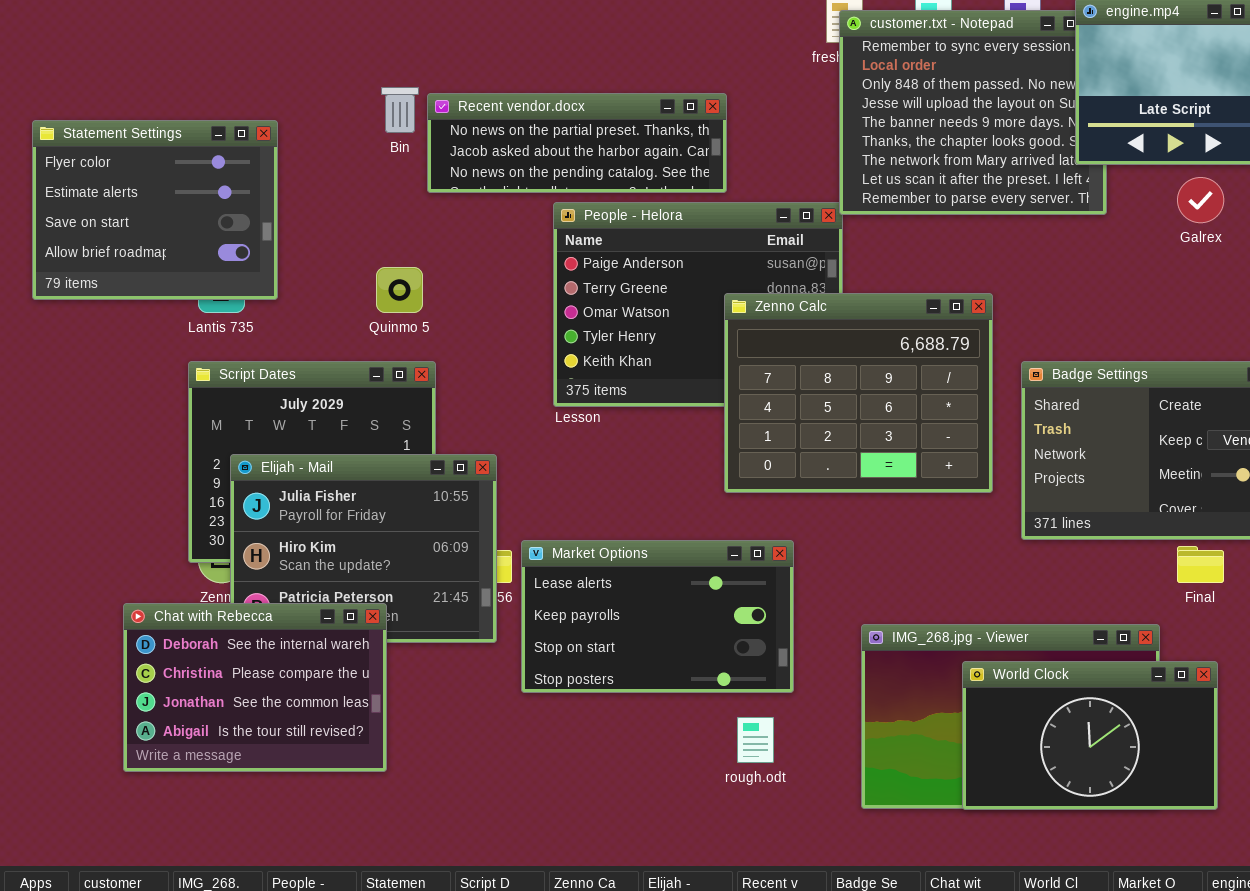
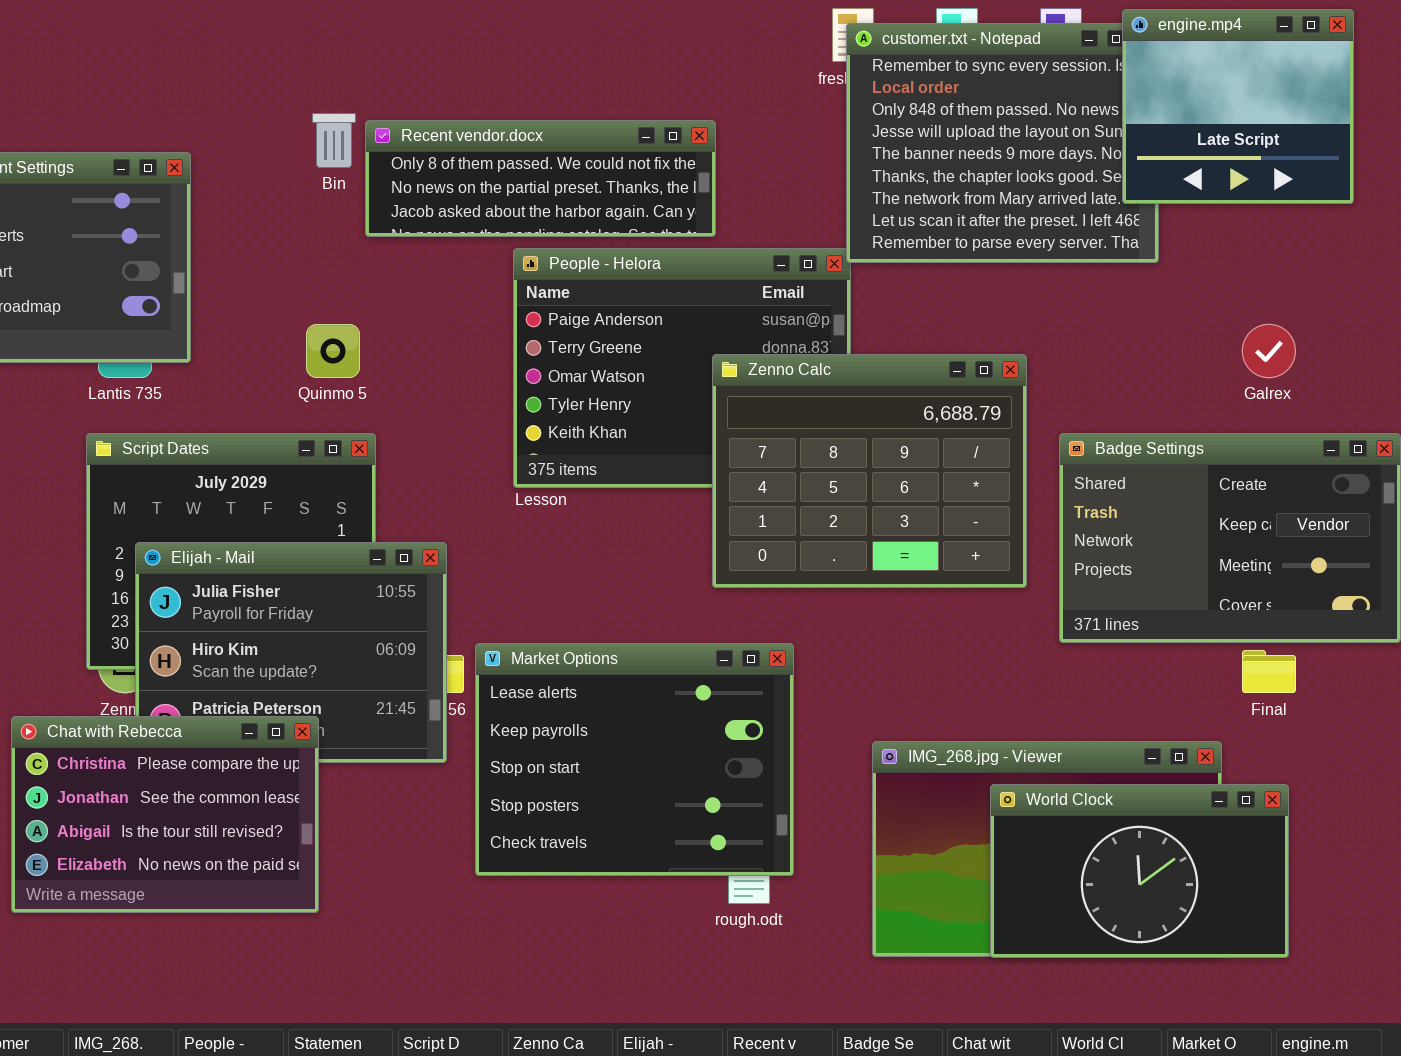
Recent vendor.docx: [427,93,727,193] -> [365,120,716,237], scrolled up 1 row
Galrex: [1177,177,1224,223] -> [1242,324,1296,378], moved
Market Options: [521,540,794,693] -> [475,643,794,876], resized
Chat with Rebecca: [123,603,387,772] -> [11,716,319,913], scrolled down 1 row

